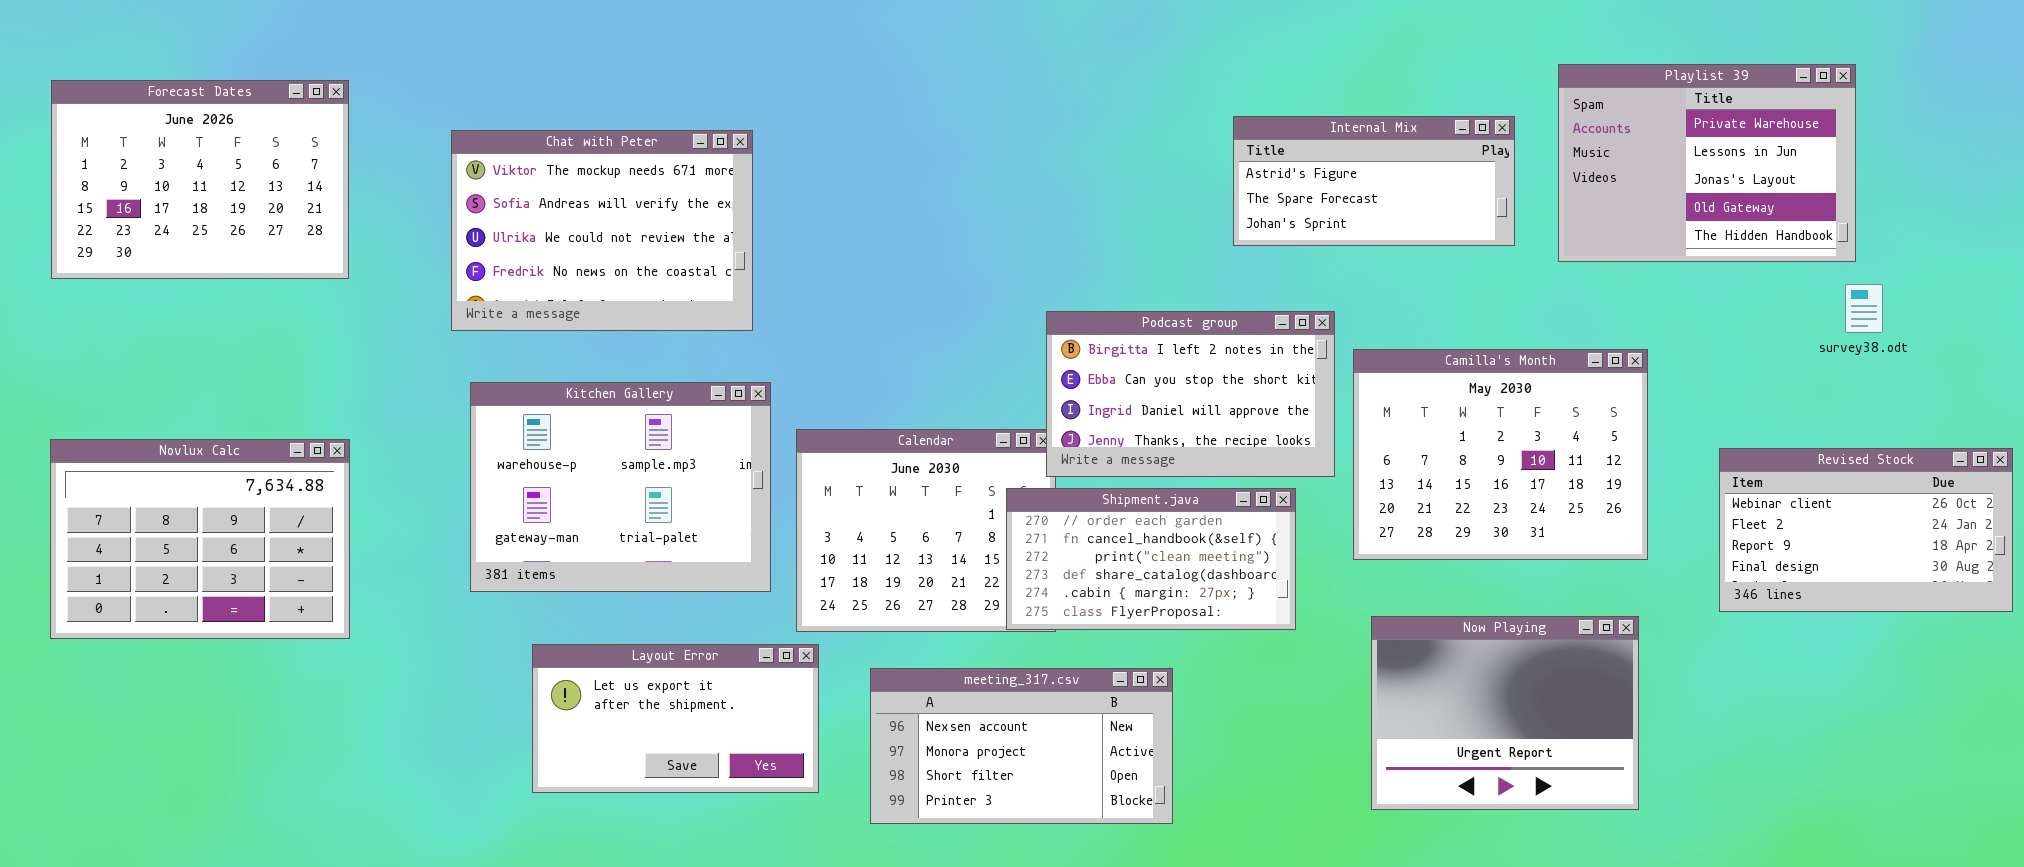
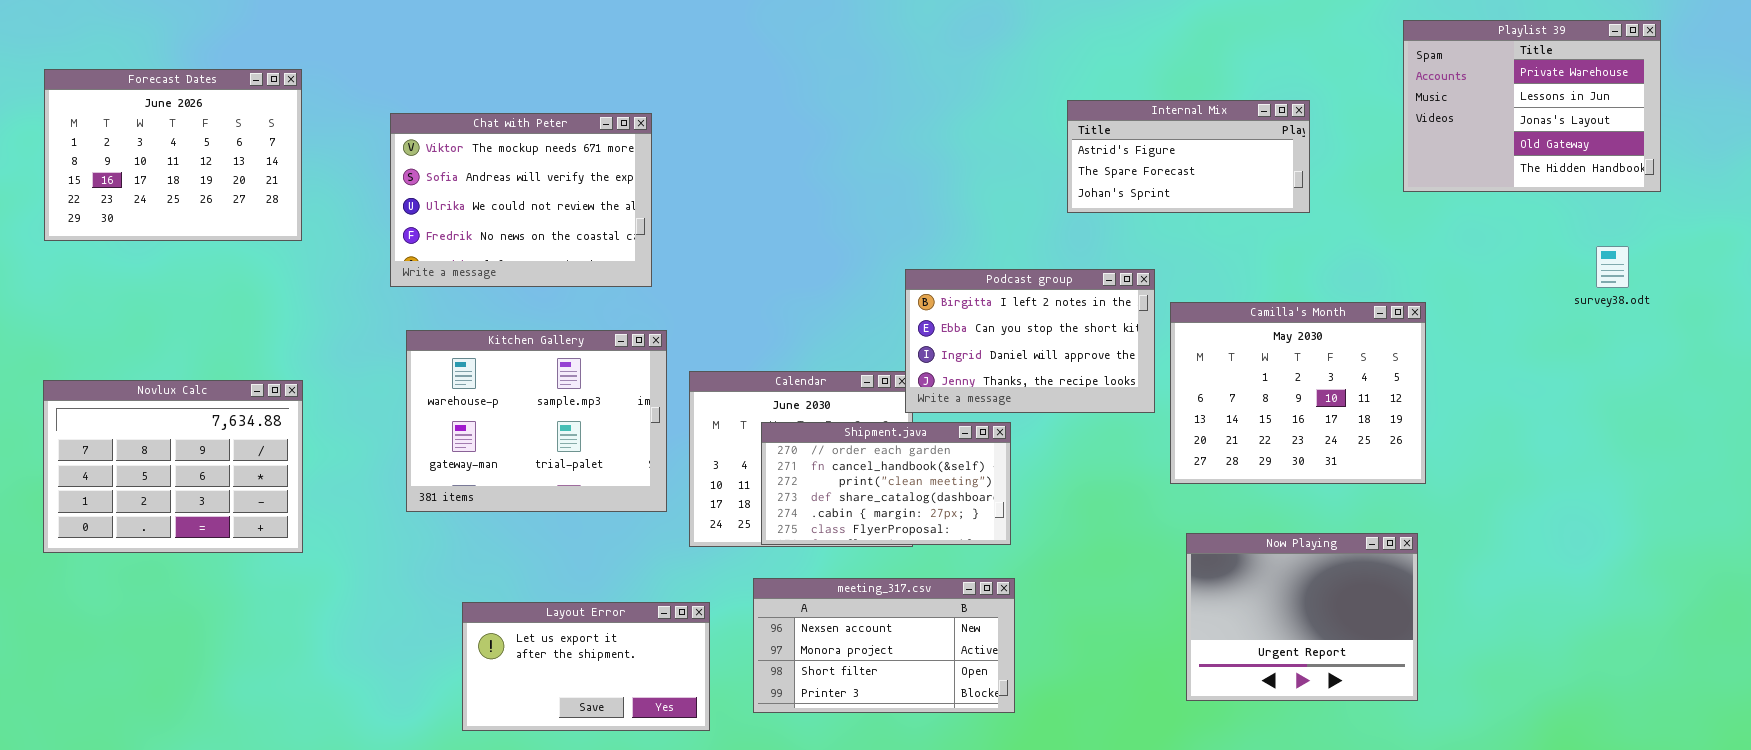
Playlist 39: [1558,64,1856,262] -> [1403,20,1661,192], moved
Revised Stock: [1719,448,2013,612] -> none, closed
Shipment.java: [1006,488,1296,630] -> [761,422,1011,545], moved
Layout Error: [532,644,819,793] -> [462,602,710,731], moved

